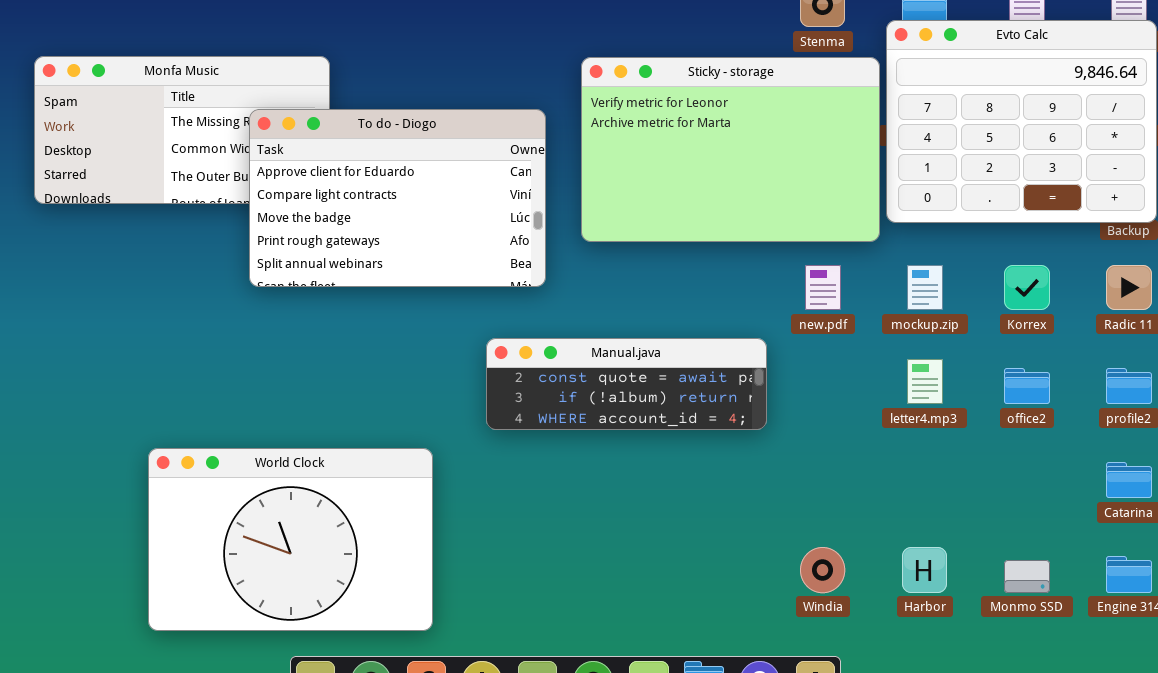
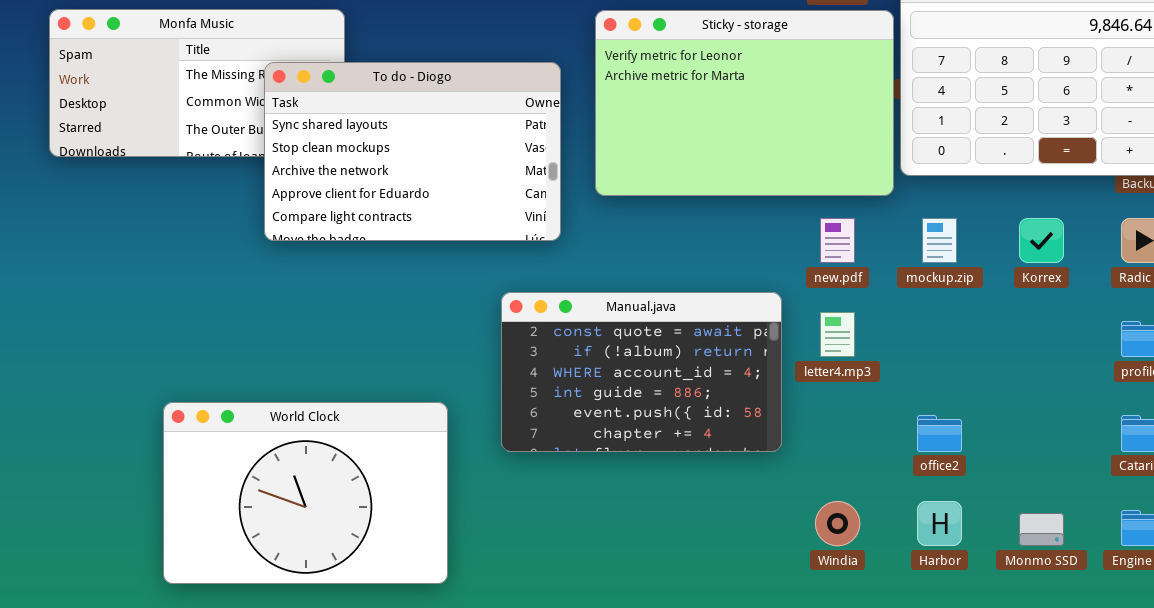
To do - Diogo: [249,109,546,287] -> [264,62,561,241], scrolled up 3 rows
Manual.java: [486,338,767,430] -> [501,292,782,452], resized
letter4.mp3: [907,359,943,404] -> [820,312,855,357], moved
office2: [1004,368,1050,404] -> [917,415,962,452], moved

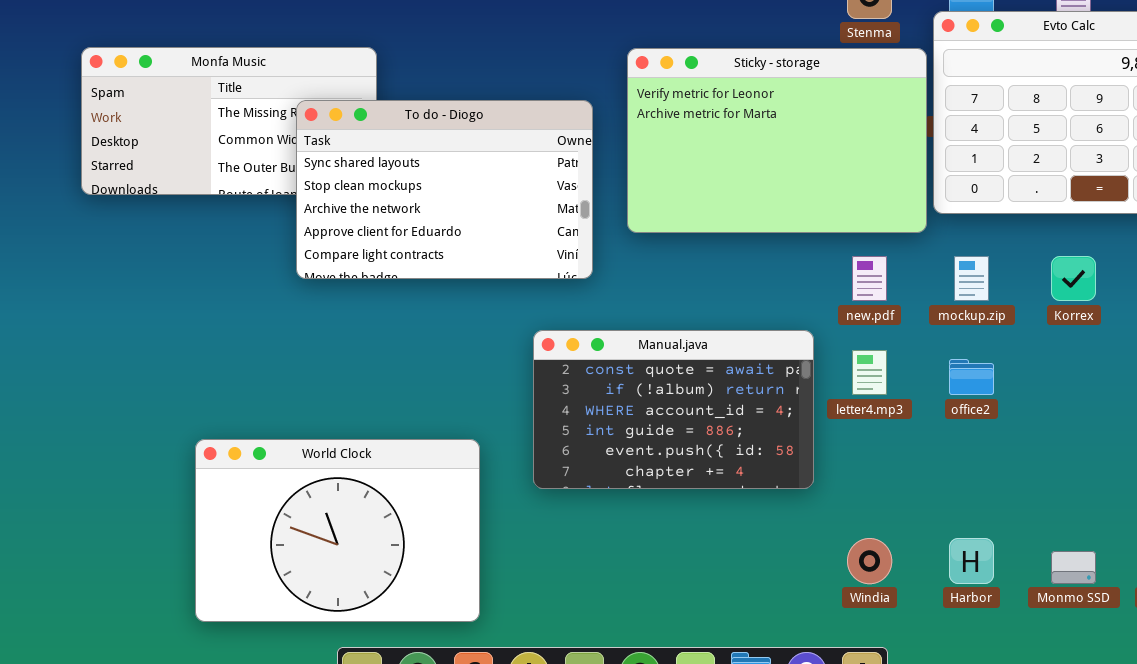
office2: [917,415,962,452] -> [949,359,994,395], moved

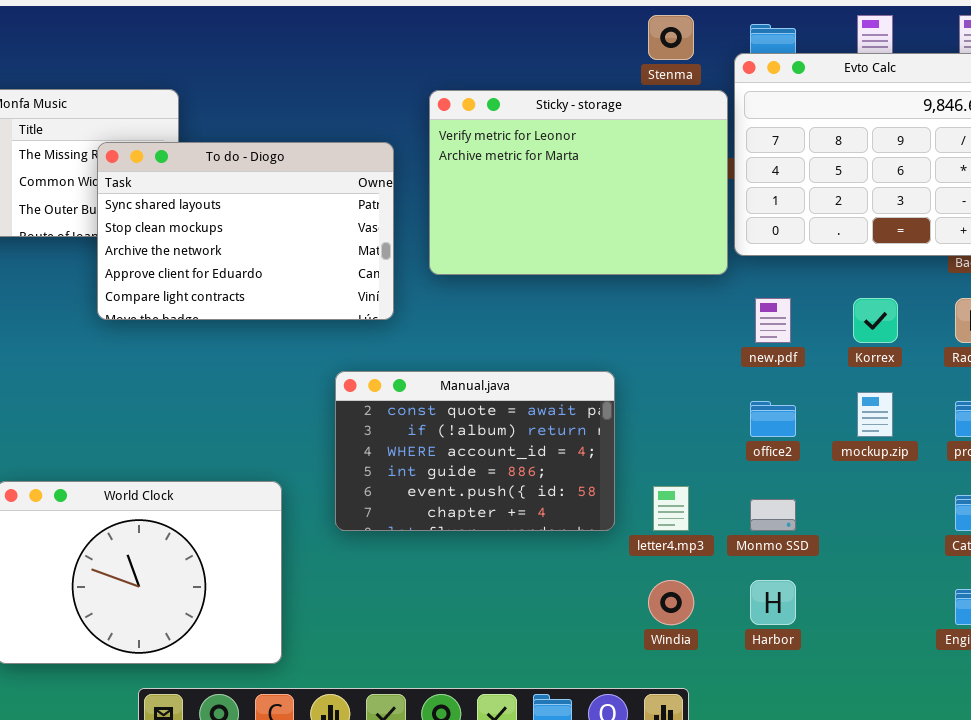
new.pdf: [852,256,887,301] -> [755,298,791,343], moved
mockup.zip: [954,256,989,301] -> [857,392,893,437], moved
letter4.mp3: [852,350,887,395] -> [653,486,689,531], moved
Monmo SSD: [1051,551,1096,584] -> [750,499,796,531], moved

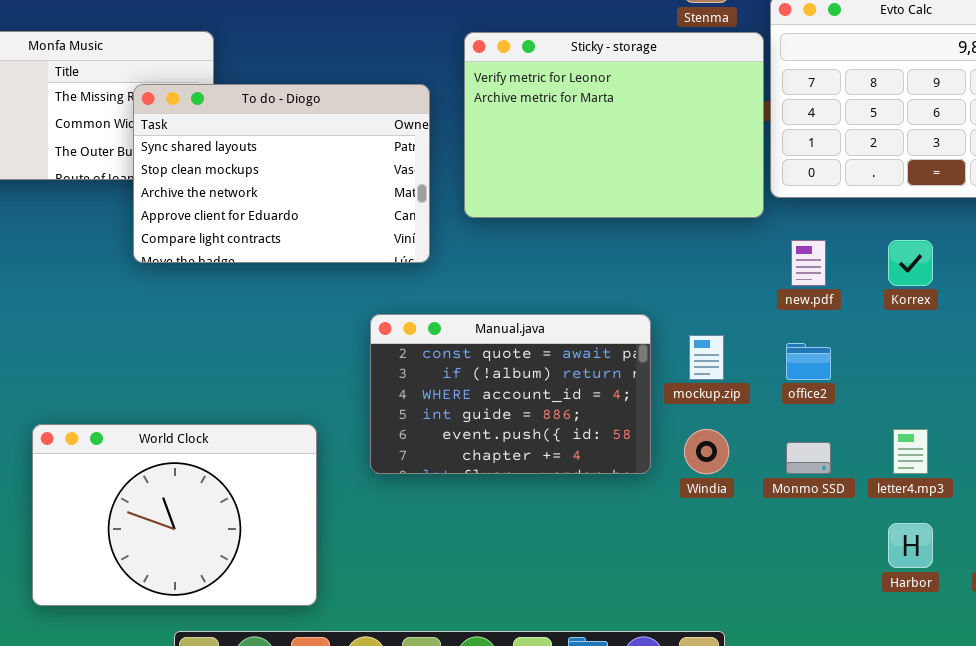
mockup.zip: [857,392,893,437] -> [689,335,724,380], moved
letter4.mp3: [653,486,689,531] -> [893,429,928,474], moved
Windia: [648,580,694,625] -> [684,429,729,474], moved
Harbor: [750,580,796,625] -> [888,523,933,568], moved

